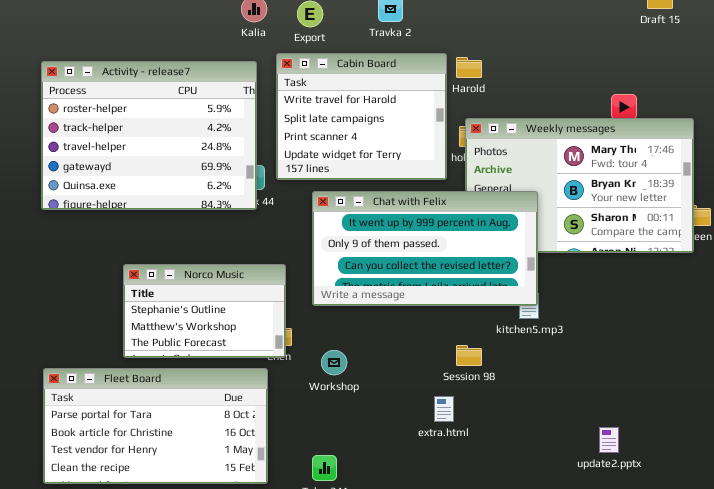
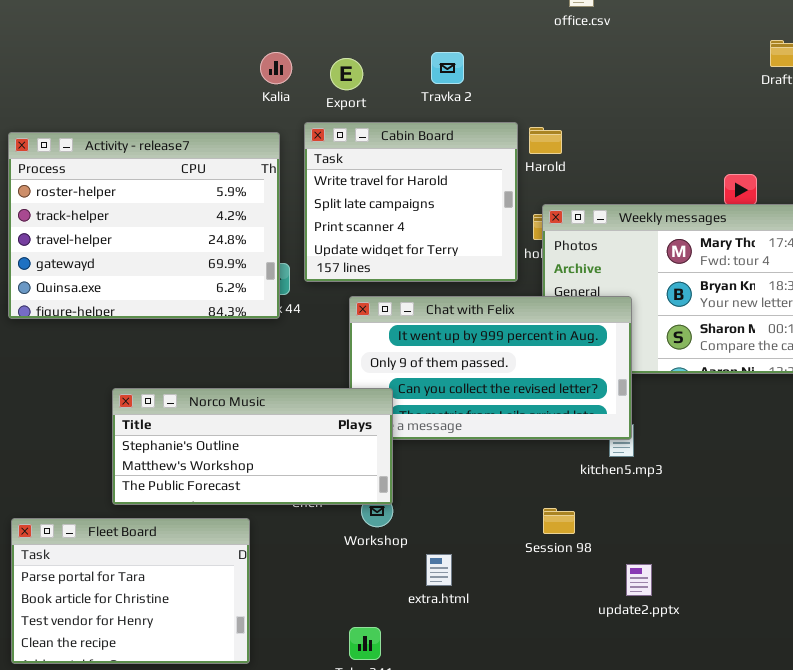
Norco Music: [123,264,286,358] -> [112,388,393,505], resized
Session 98: [456,345,482,366] -> [543,508,575,534], moved
Fleet Board: [43,368,268,484] -> [11,518,250,664], resized
extra.html: [434,396,454,422] -> [426,554,452,586], moved
update2.pptx: [599,427,619,453] -> [626,564,652,596], moved

